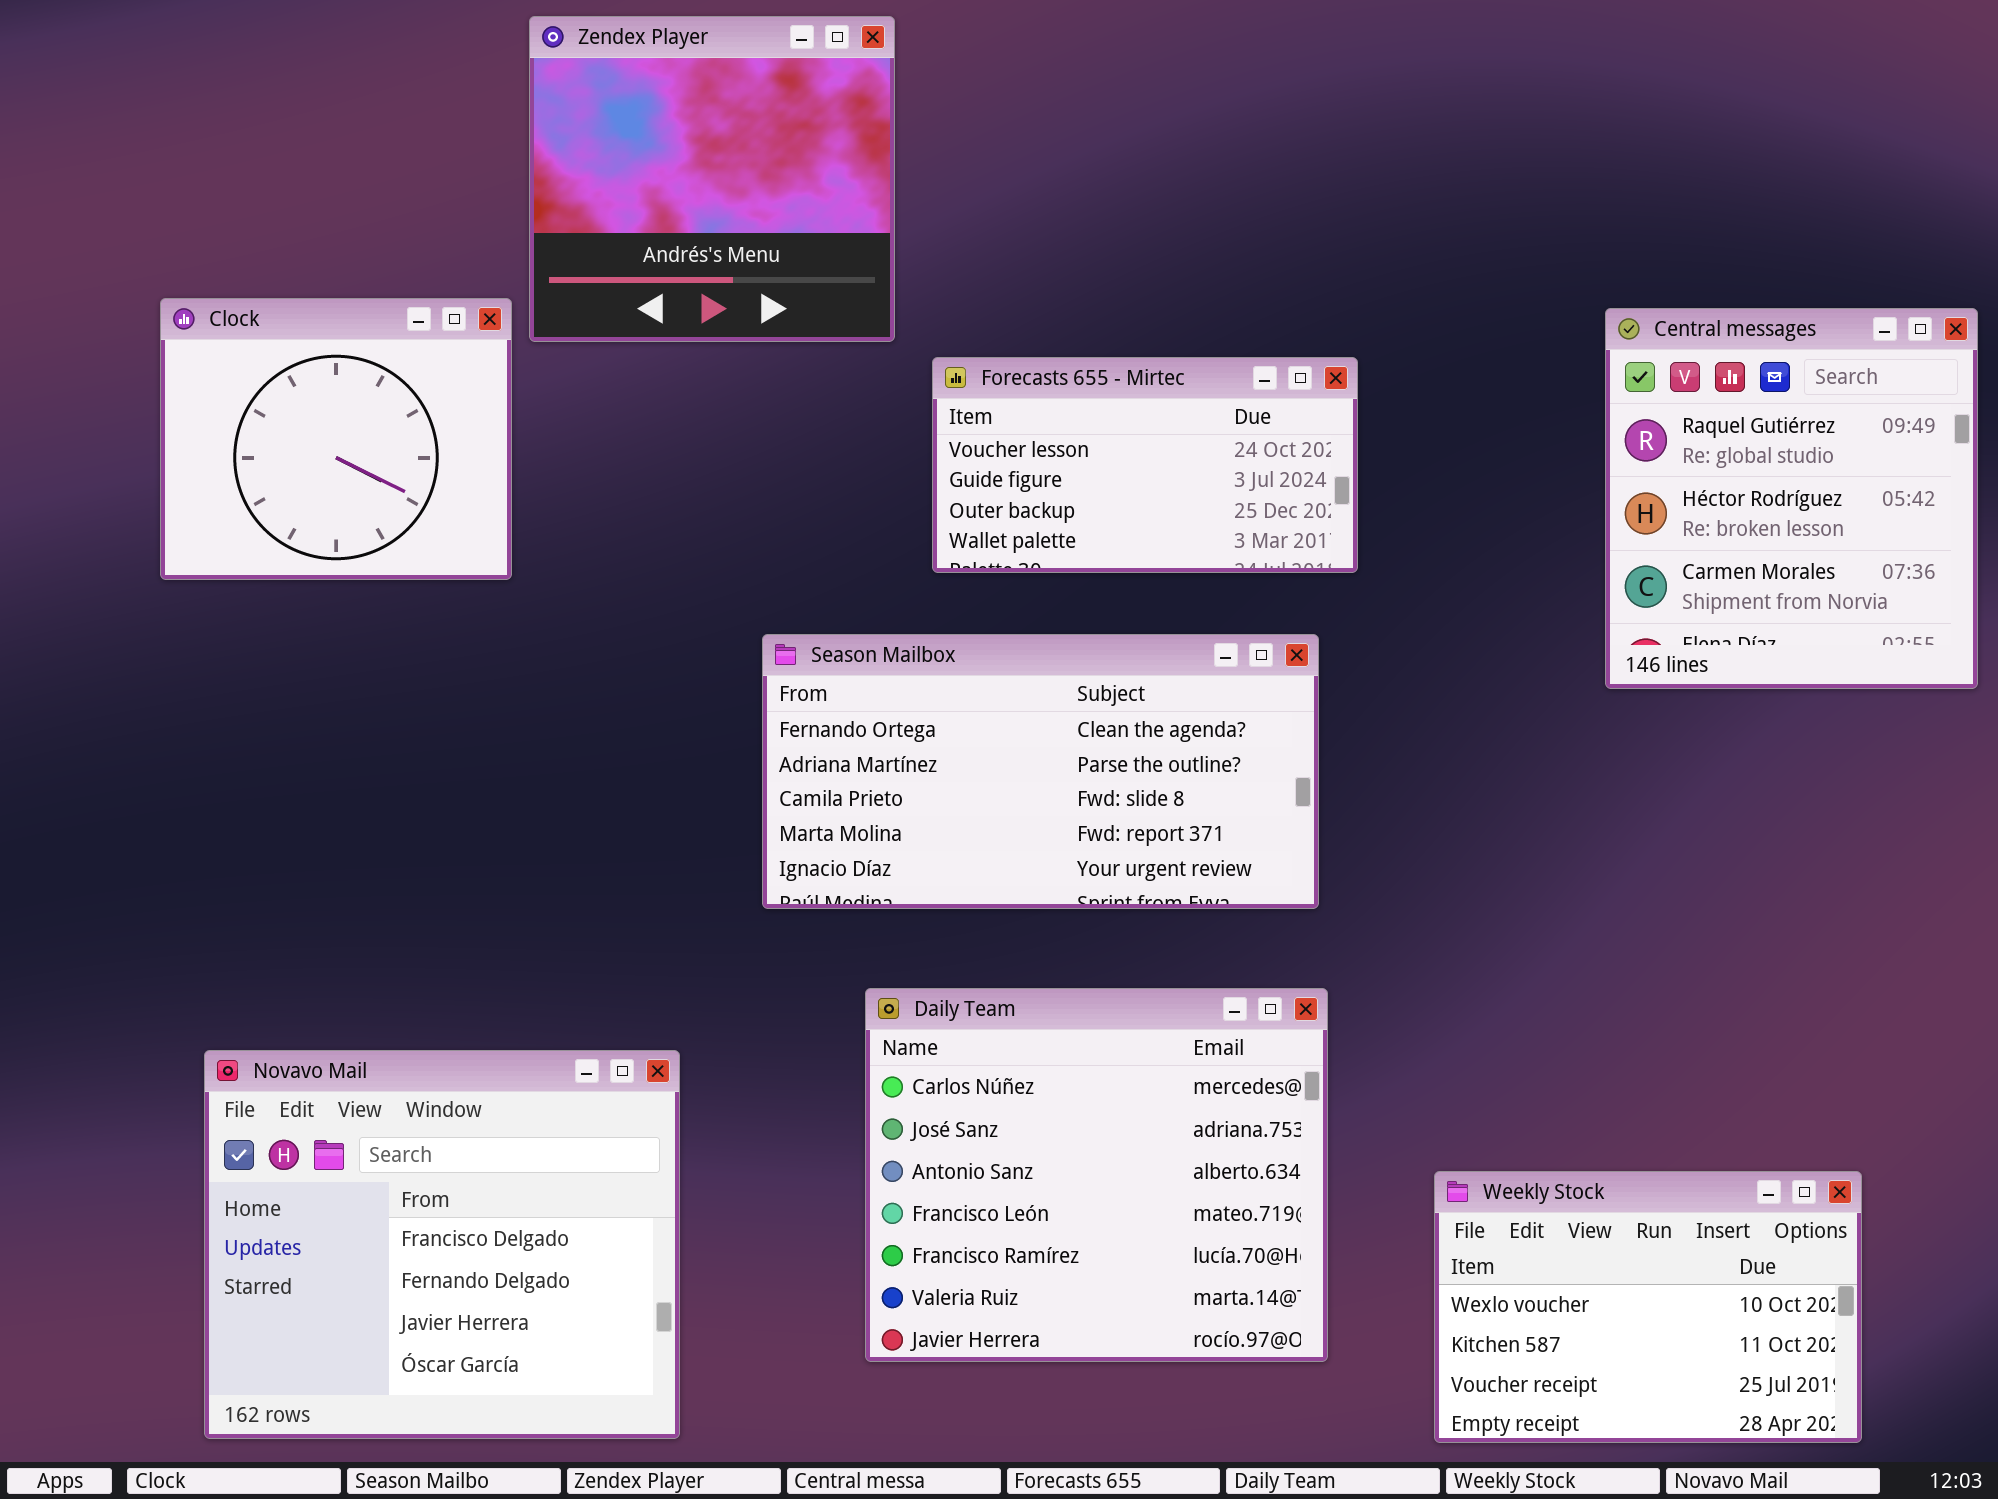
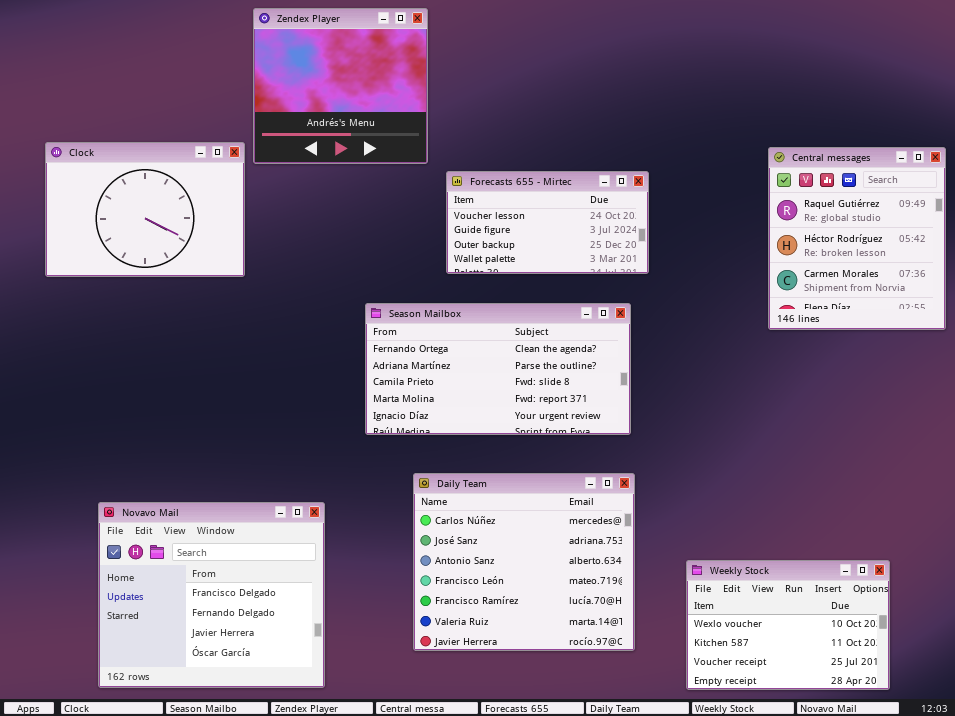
Clock: [160,298,512,580] -> [45,142,245,277], resized

